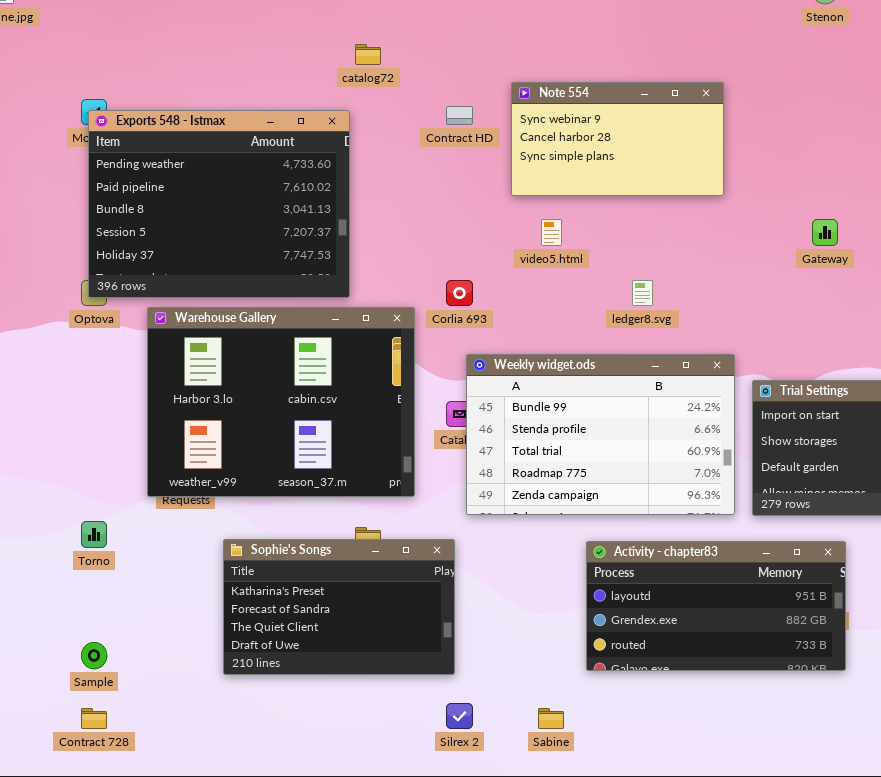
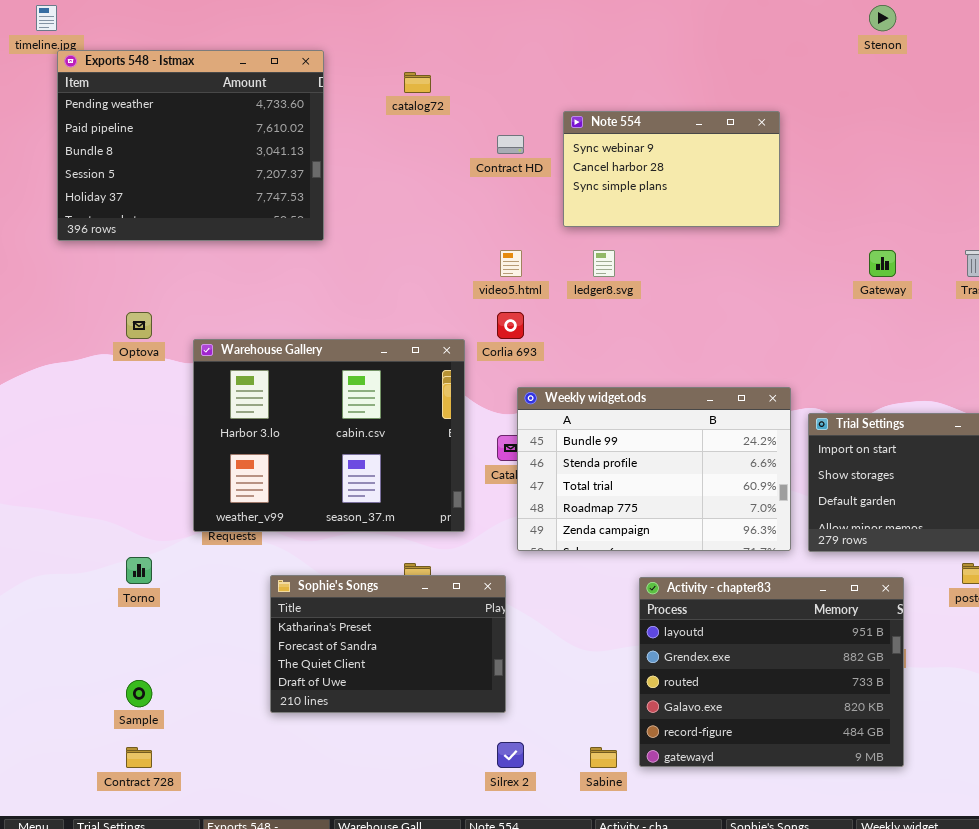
Exports 548 - Istmax: [88,110,350,298] -> [57,50,324,241], moved
video5.html: [541,219,562,246] -> [500,250,522,277], moved
ledger8.svg: [632,280,653,306] -> [593,250,615,277], moved
Activity - chapter83: [586,541,846,671] -> [639,577,904,767], resized

